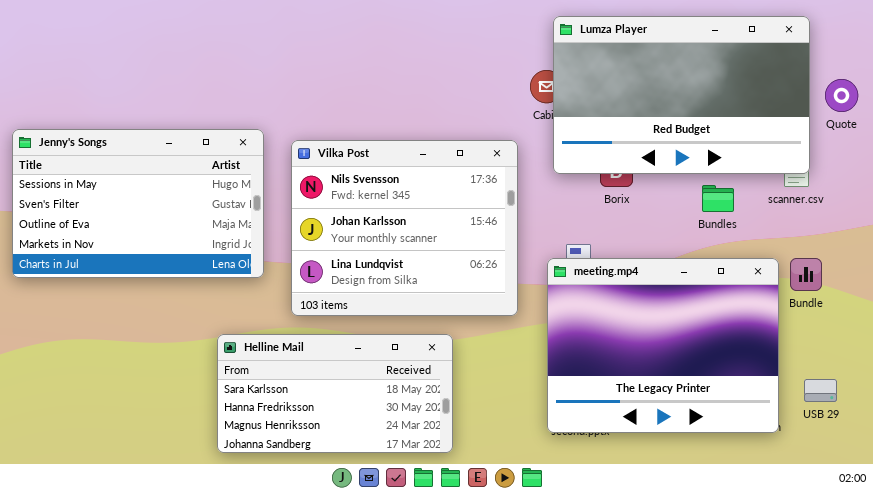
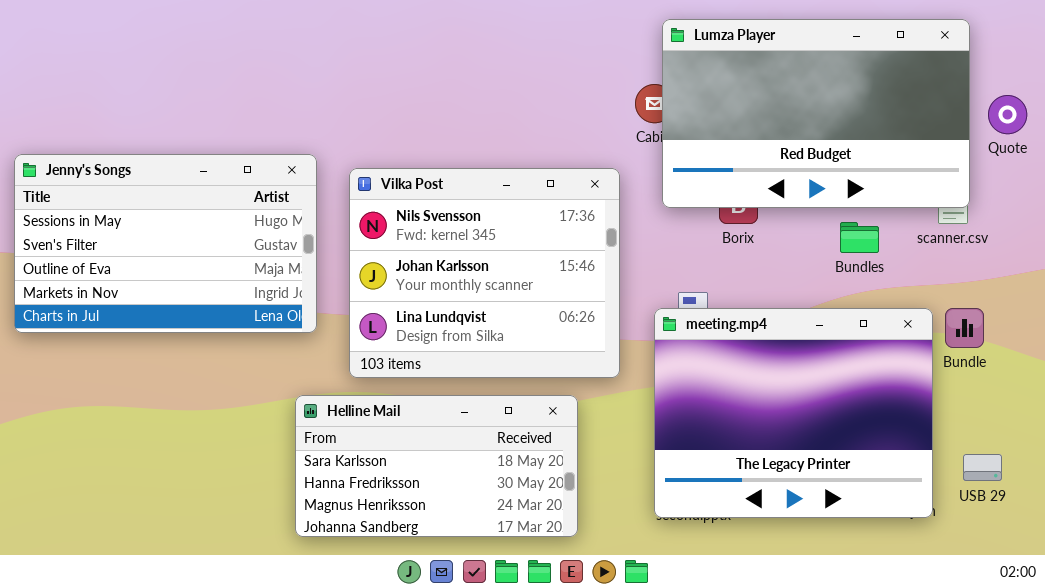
Helline Mail: [217,334,453,453] -> [295,395,578,537], moved

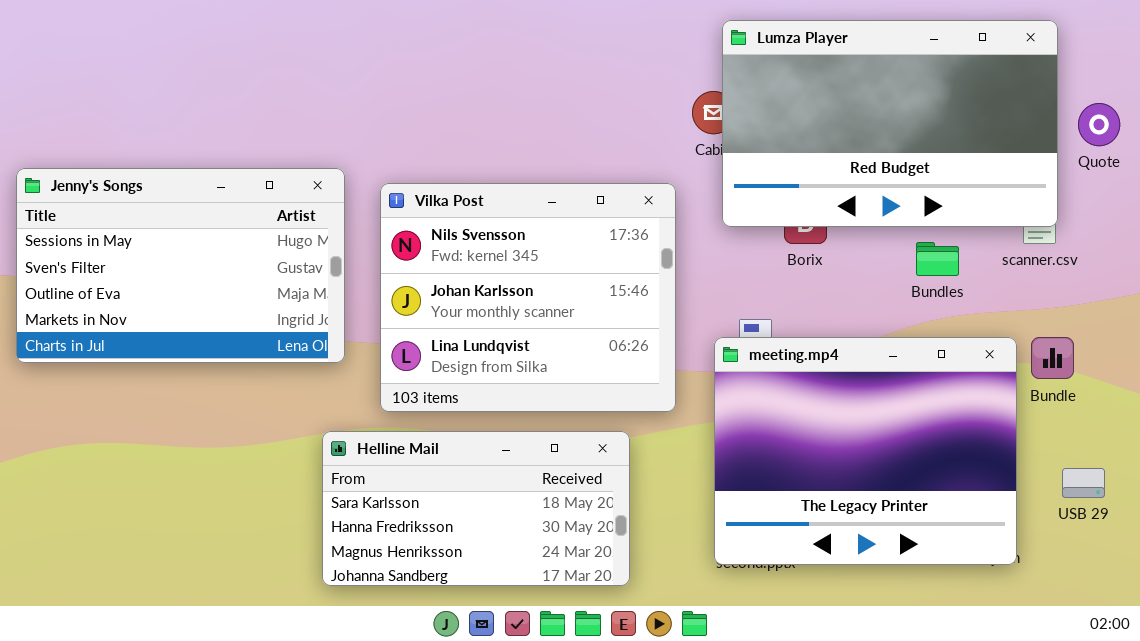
USB 29: [963,454,1002,481] -> [1062,468,1105,498], moved

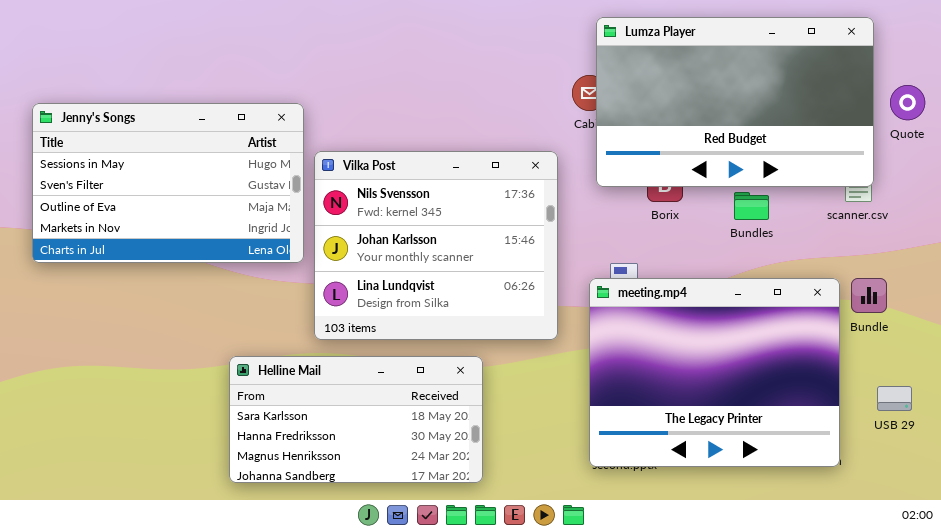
Jenny's Songs: [16,168,345,363] -> [32,103,304,263], moved
Bundles: [916,242,959,276] -> [734,192,769,220], moved
Helline Mail: [322,431,630,586] -> [229,356,483,483], moved

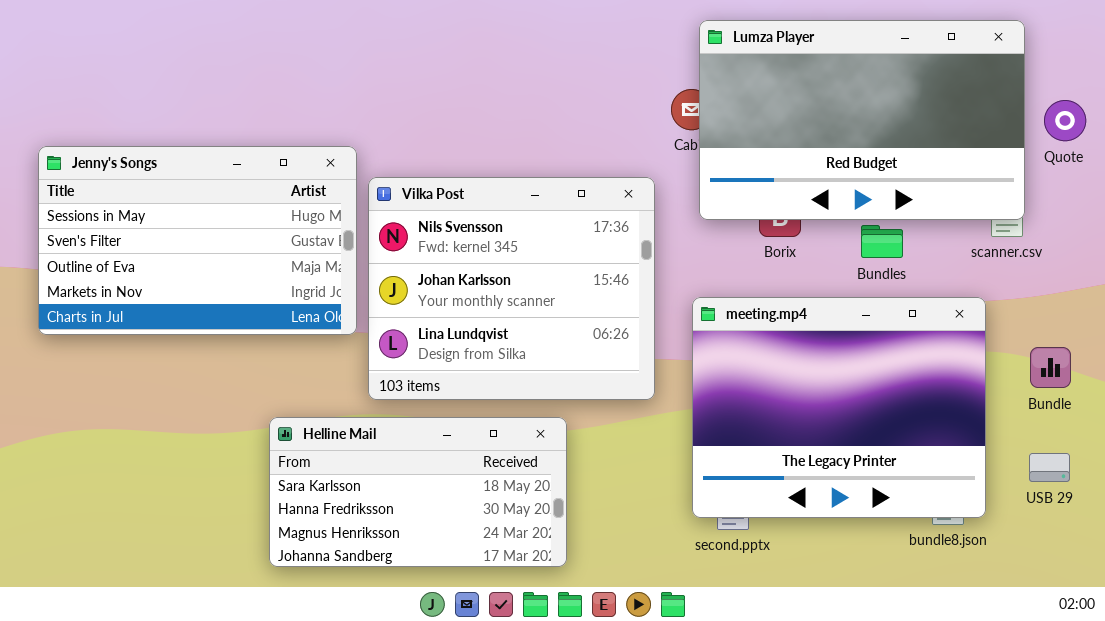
Jenny's Songs: [32,103,304,263] -> [38,146,357,335], moved
meeting.mp4: [589,278,840,467] -> [692,297,986,518], moved
Bundle: [851,278,887,313] -> [1030,347,1071,388], moved

